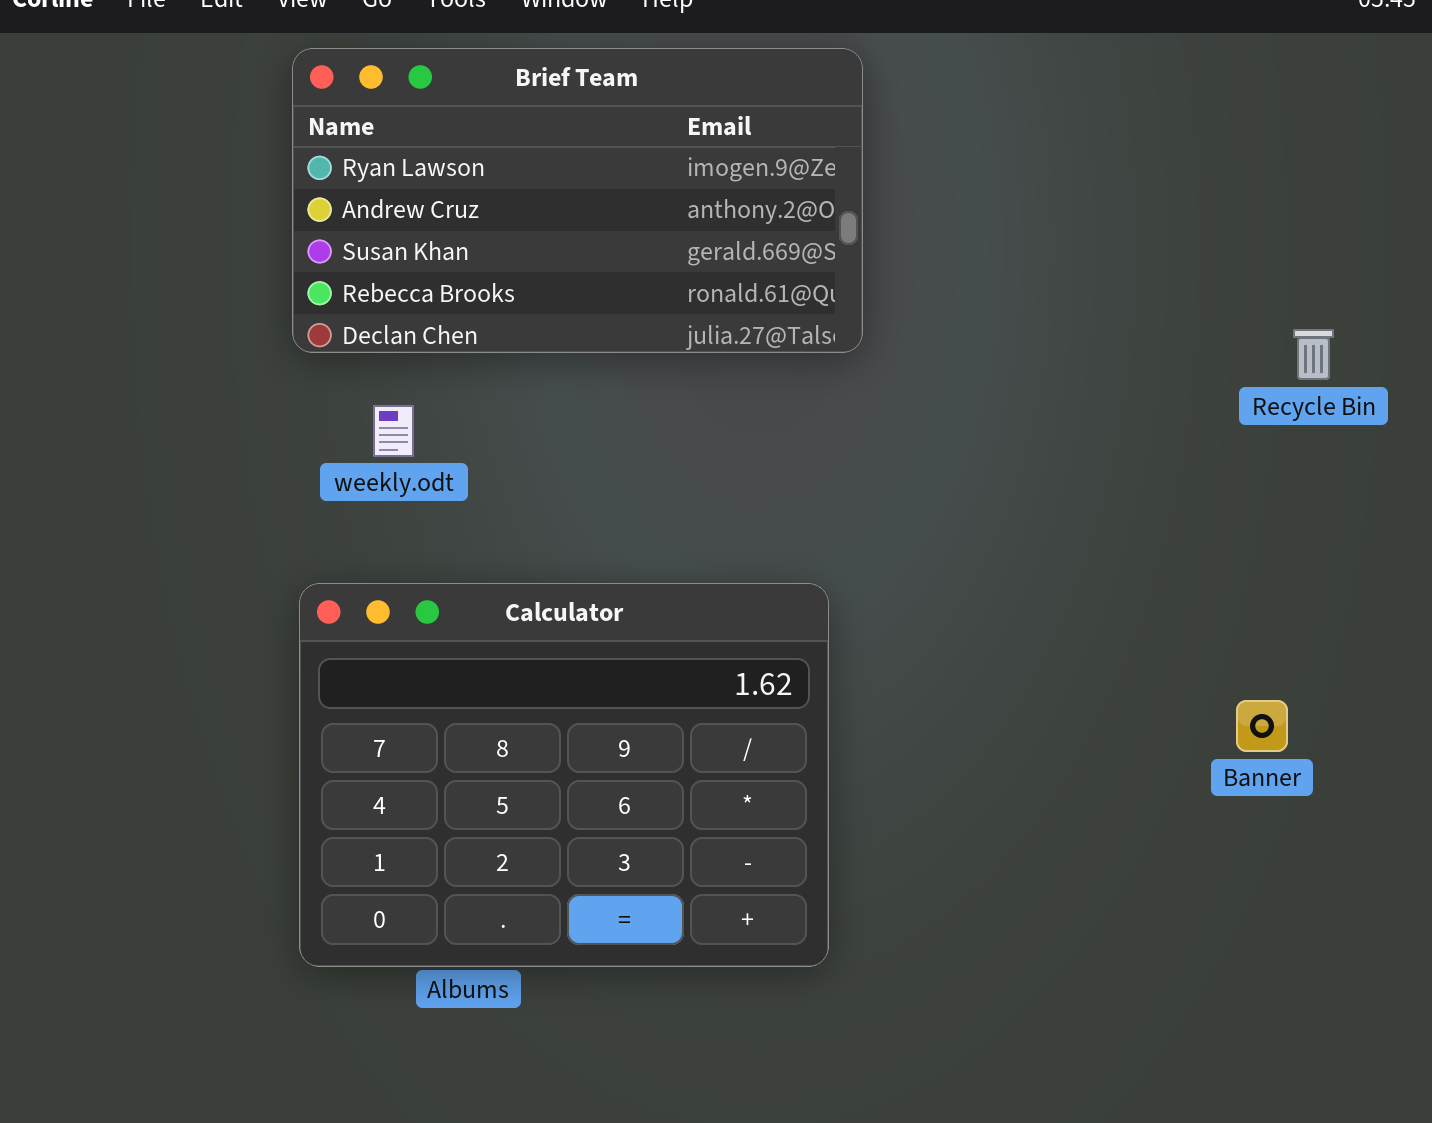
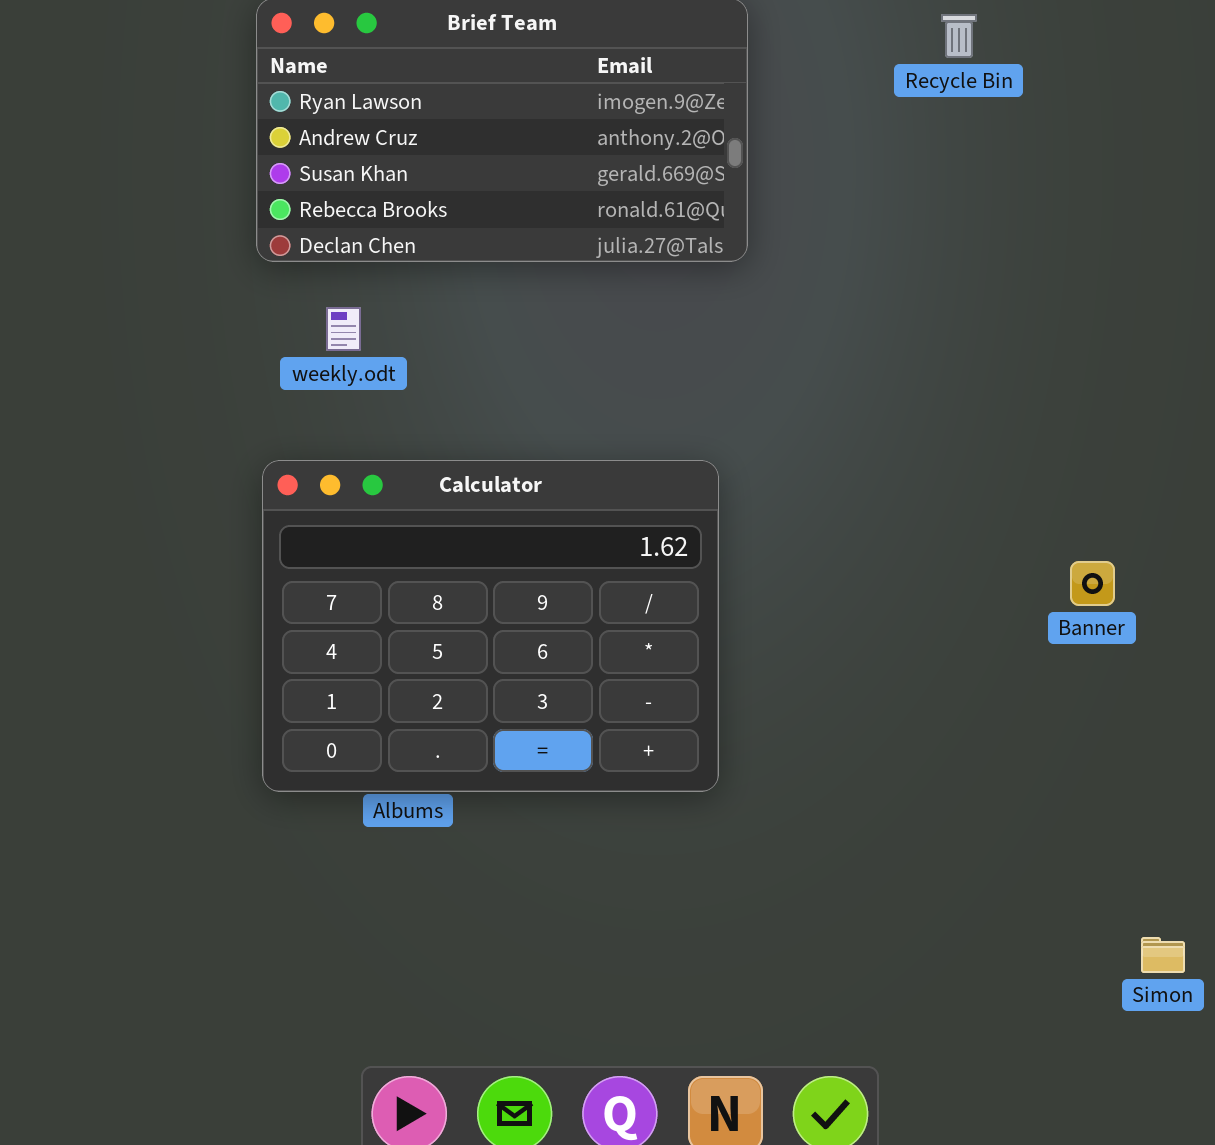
Recycle Bin: [1293,329,1334,380] -> [941,14,977,58], moved

